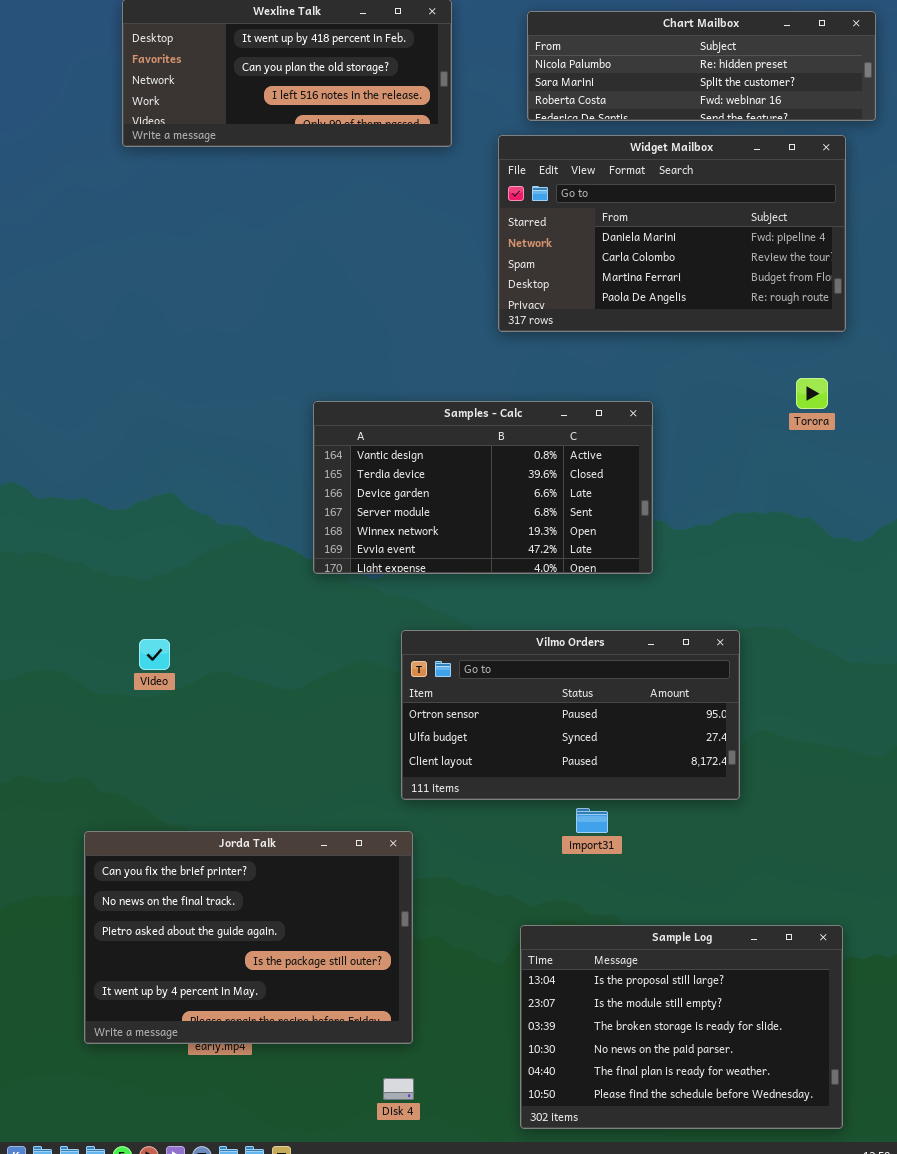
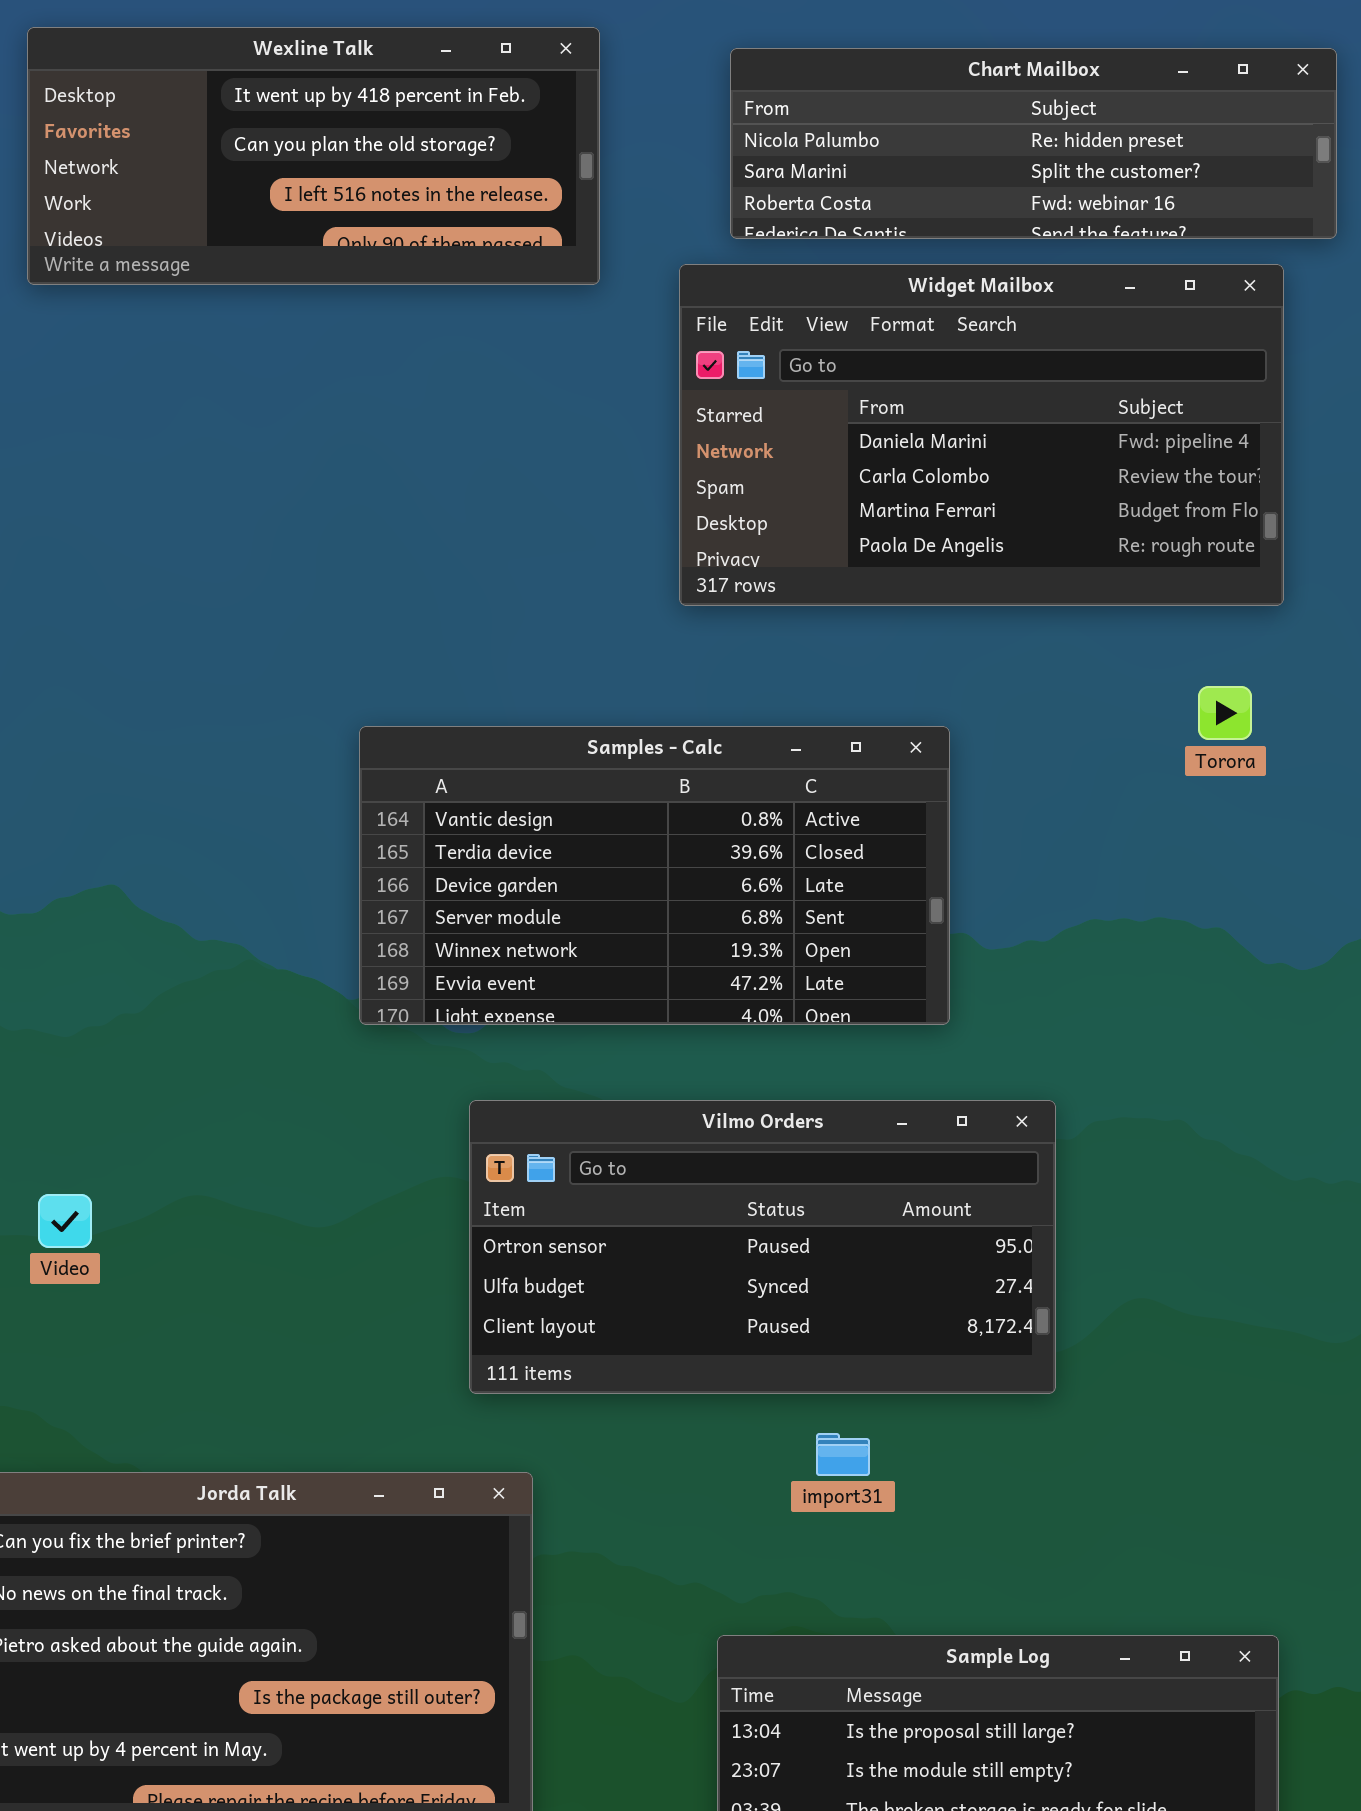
Vilmo Orders: [401,630,740,800] -> [469,1100,1056,1394], moved
Video: [139,639,170,670] -> [38,1194,92,1248], moved

